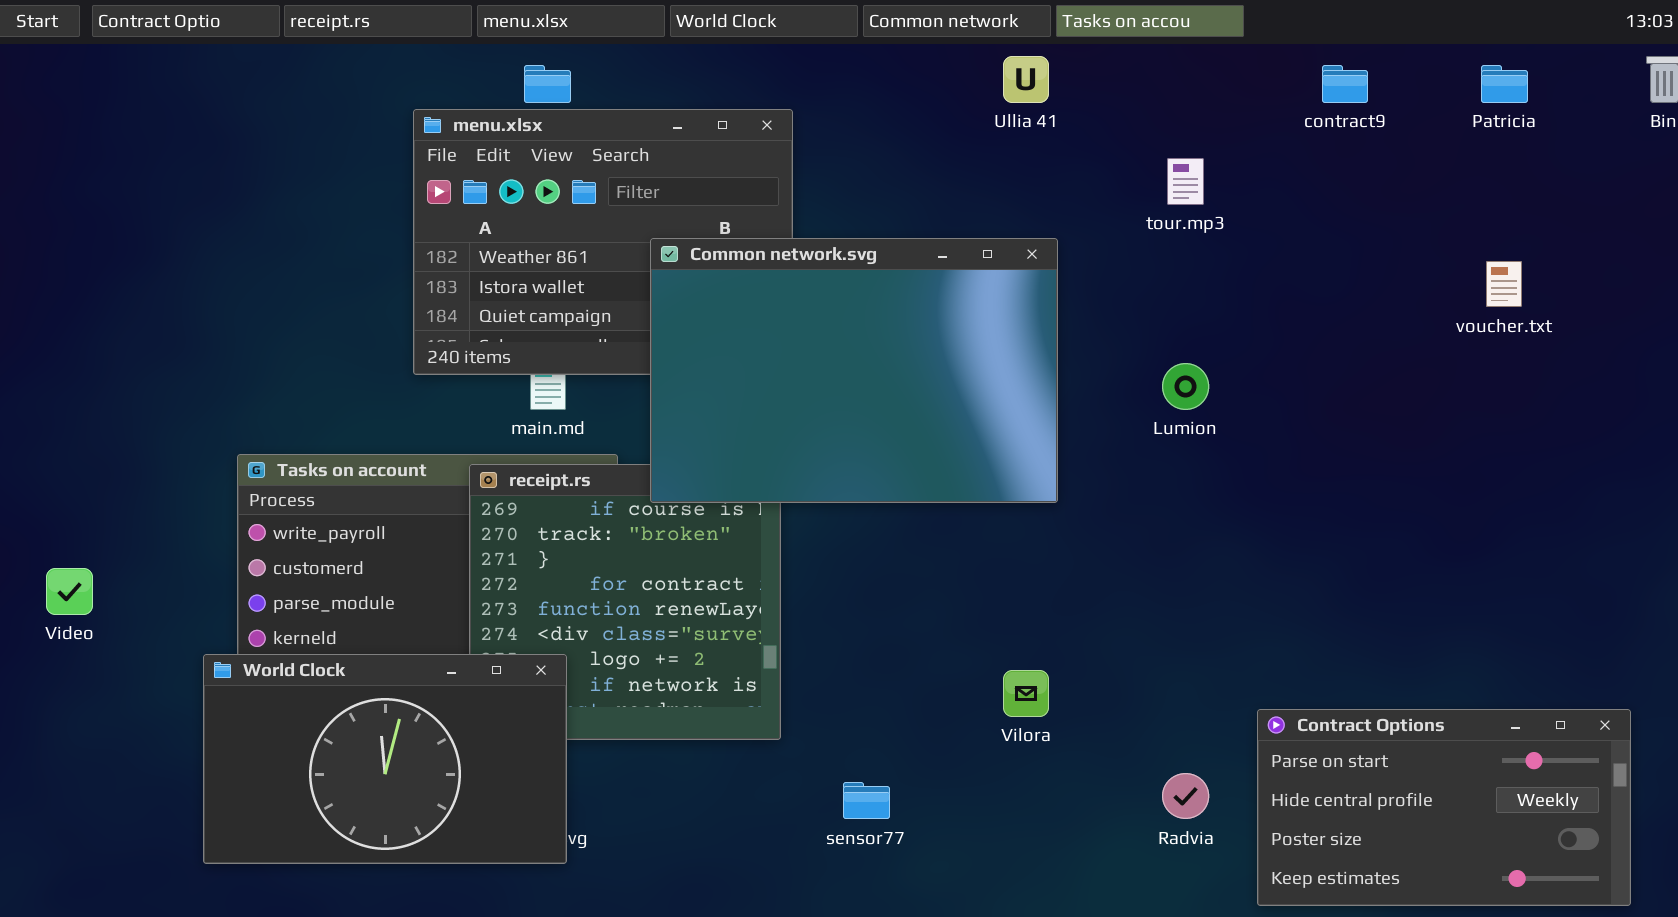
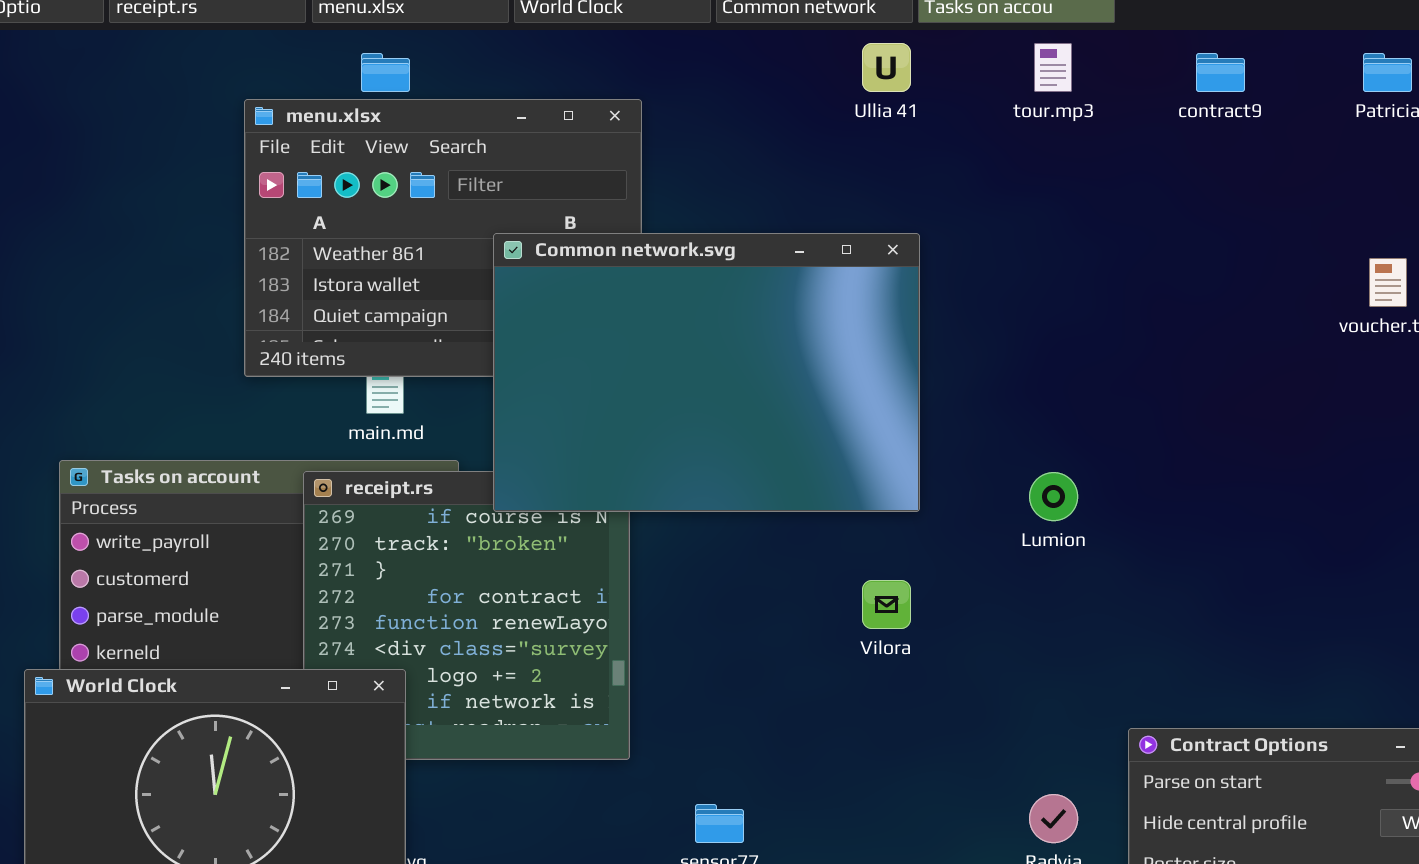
tour.mp3: [1167,158,1204,205] -> [1034,43,1072,92], moved
Lumion: [1162,363,1209,410] -> [1029,472,1078,521], moved
Vilora: [1003,670,1049,717] -> [862,580,911,629], moved

